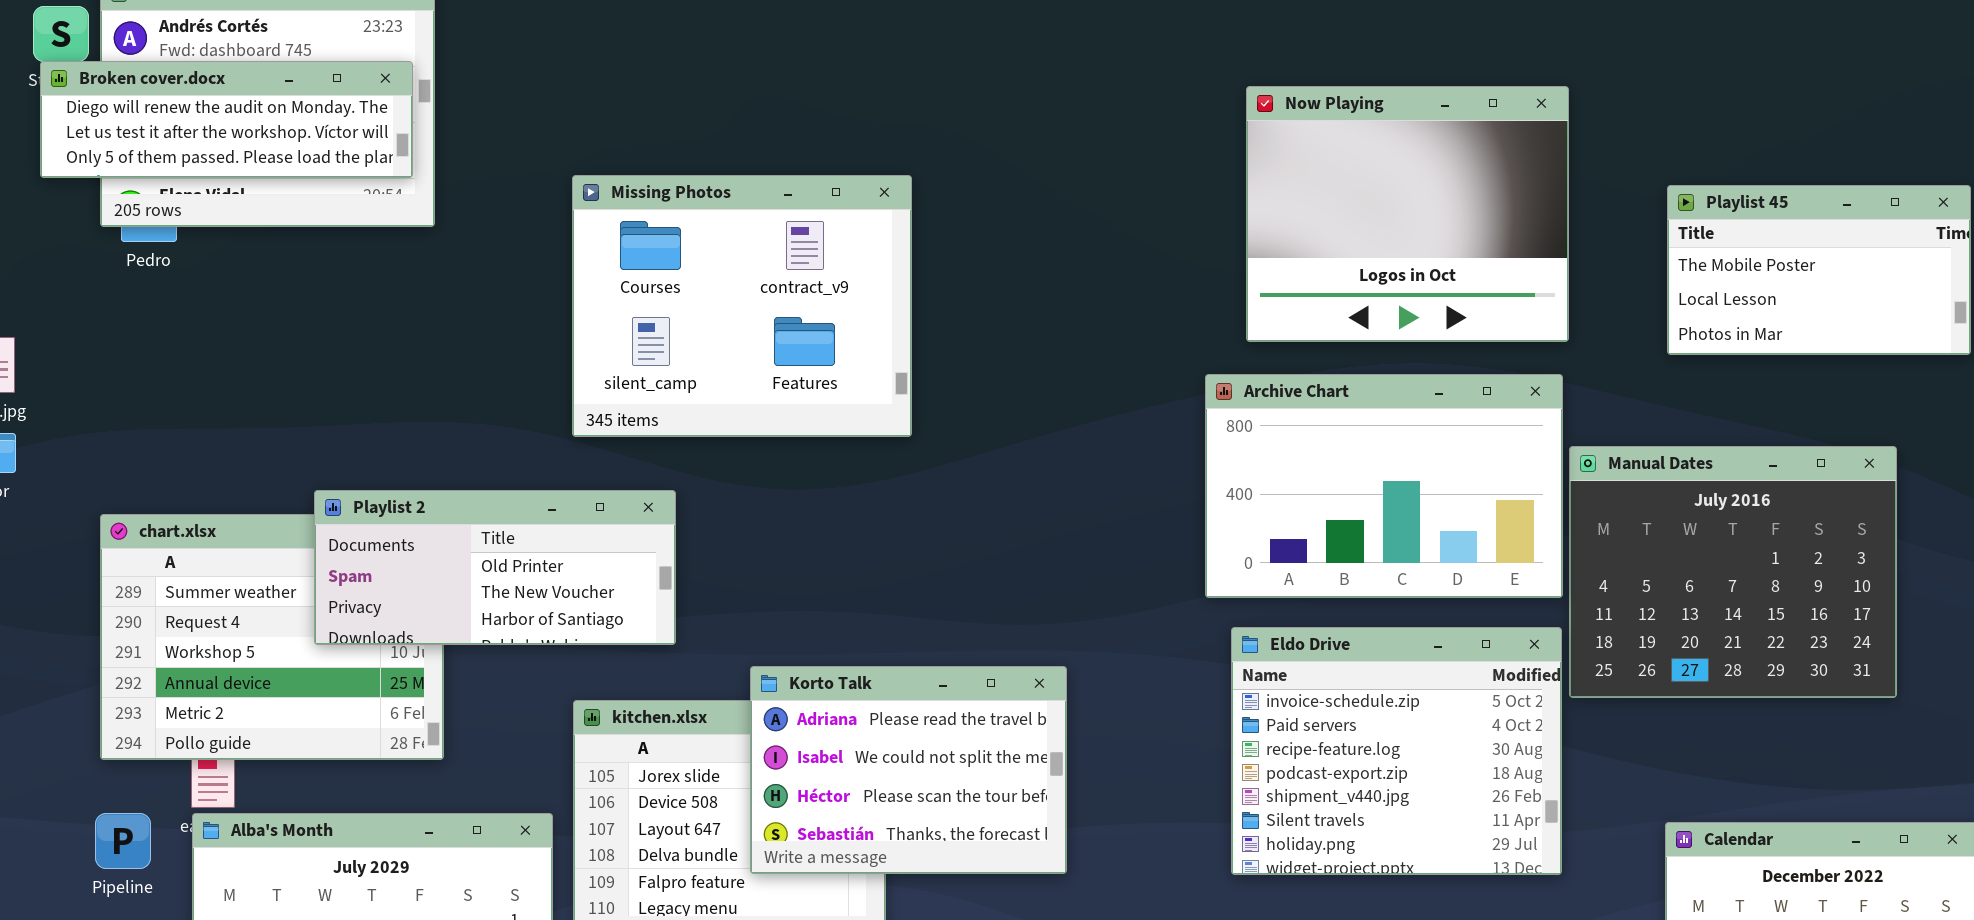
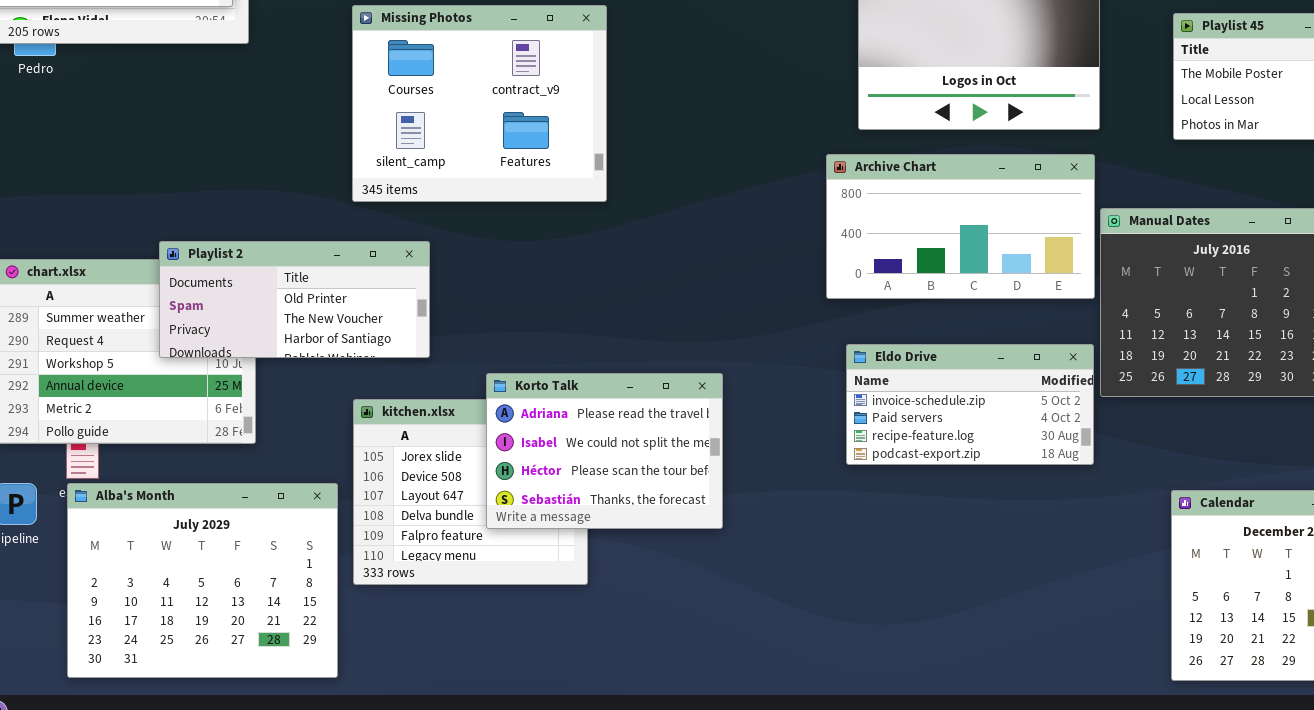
Archive Chart: [1205,374,1563,598] -> [826,154,1095,299], resized
Eldo Drive: [1231,627,1562,875] -> [846,344,1094,465], resized

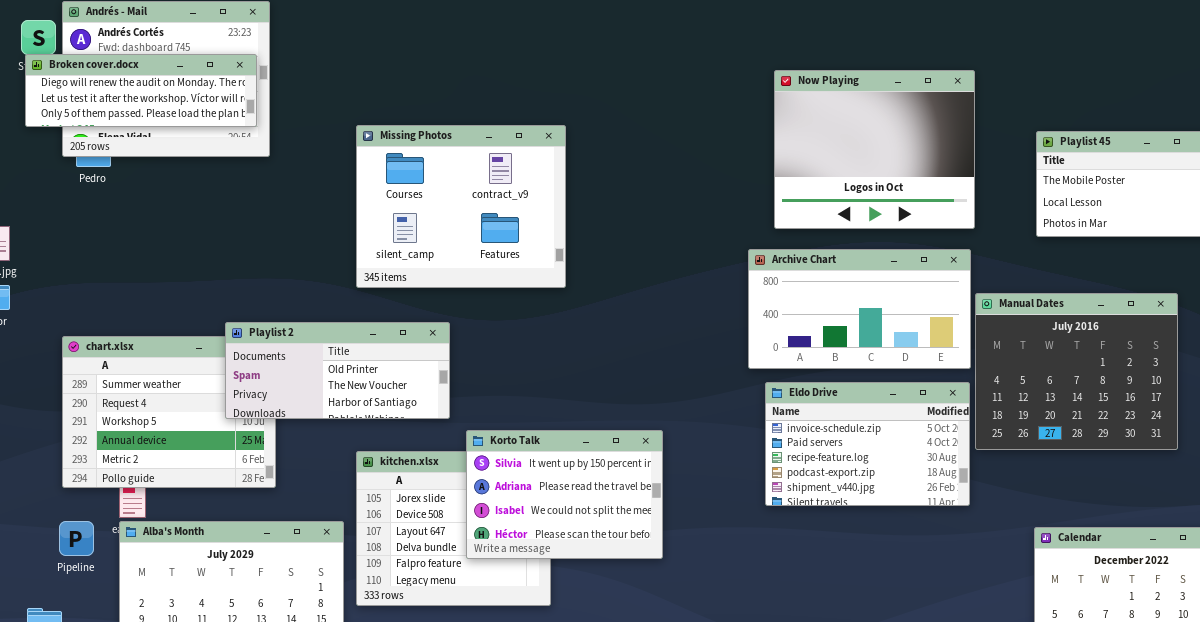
Playlist 2: [159,241,430,358] -> [225,322,450,419], moved
Eldo Drive: [846,344,1094,465] -> [765,382,970,506], resized
Korto Talk: [486,373,723,529] -> [466,430,663,559], scrolled up 1 row

